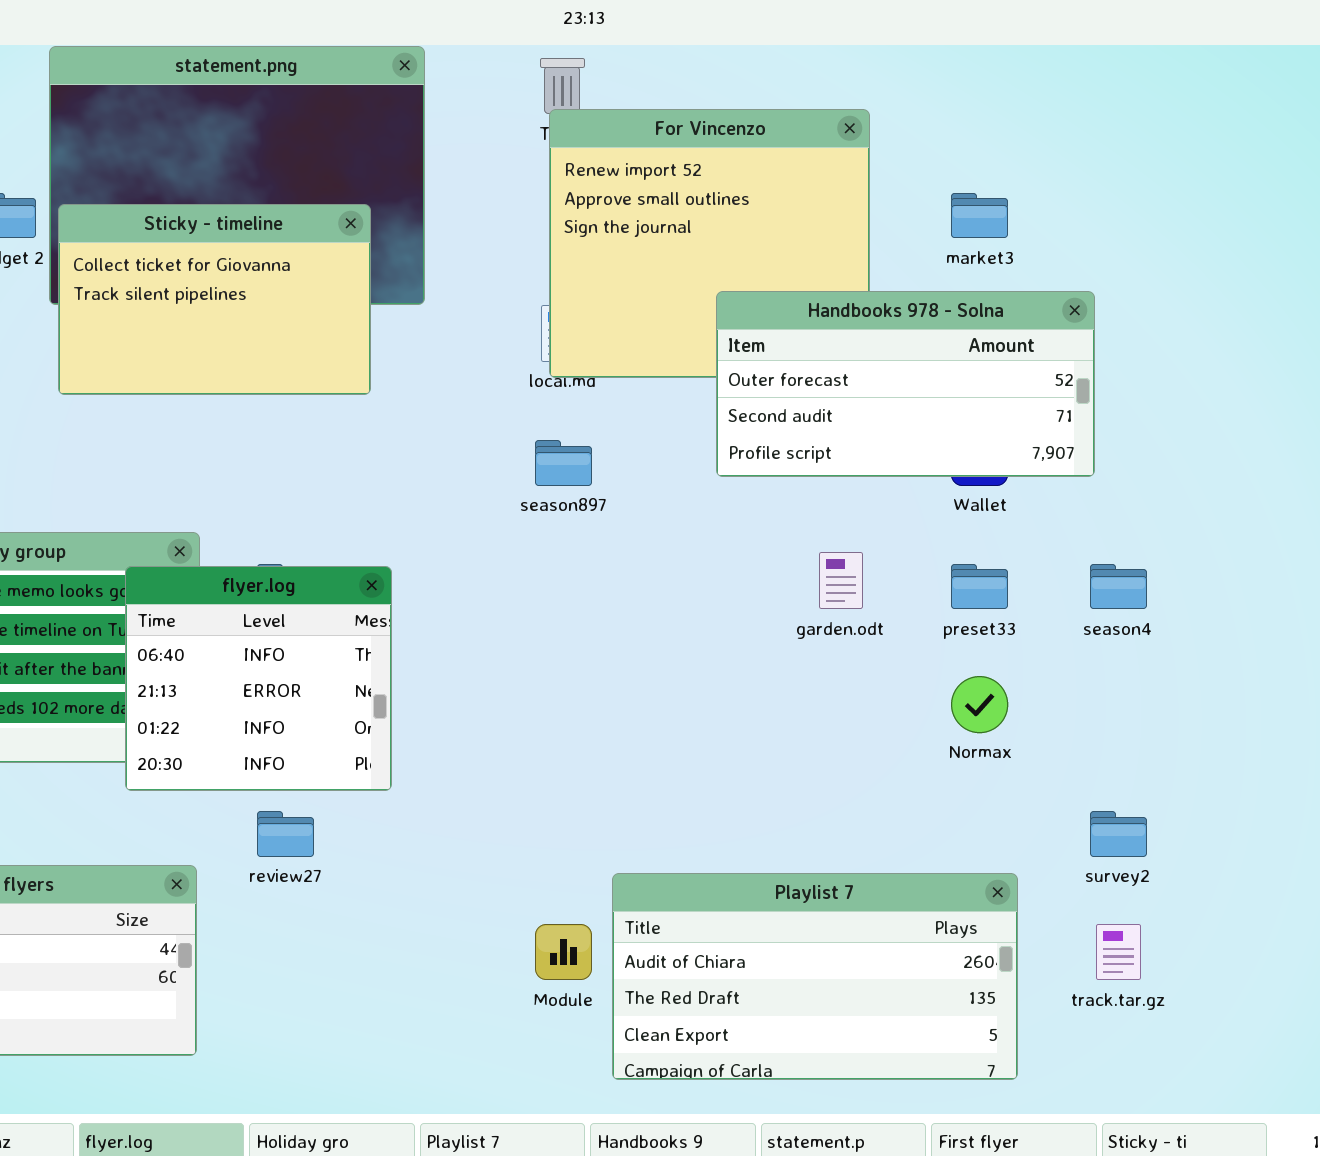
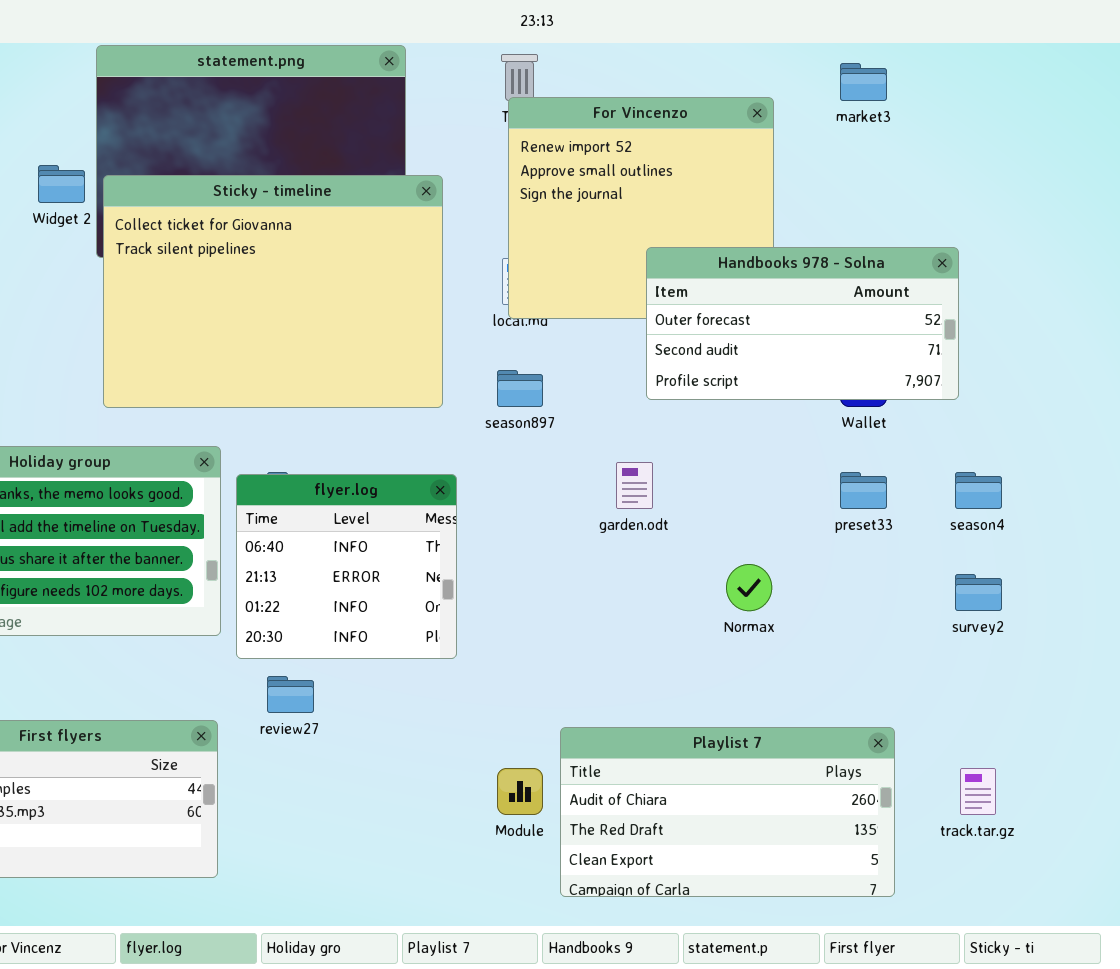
market3: [951,193,1008,238] -> [840,63,887,101], moved
Sticky - timeline: [58,204,371,395] -> [103,175,443,408], resized
garden.odt: [819,552,863,609] -> [616,462,653,509], moved
flyer.log: [125,566,392,791] -> [236,474,457,659], moved
Normax: [951,676,1008,733] -> [726,564,772,611], moved
survey2: [1090,811,1147,857] -> [955,574,1002,611], moved

